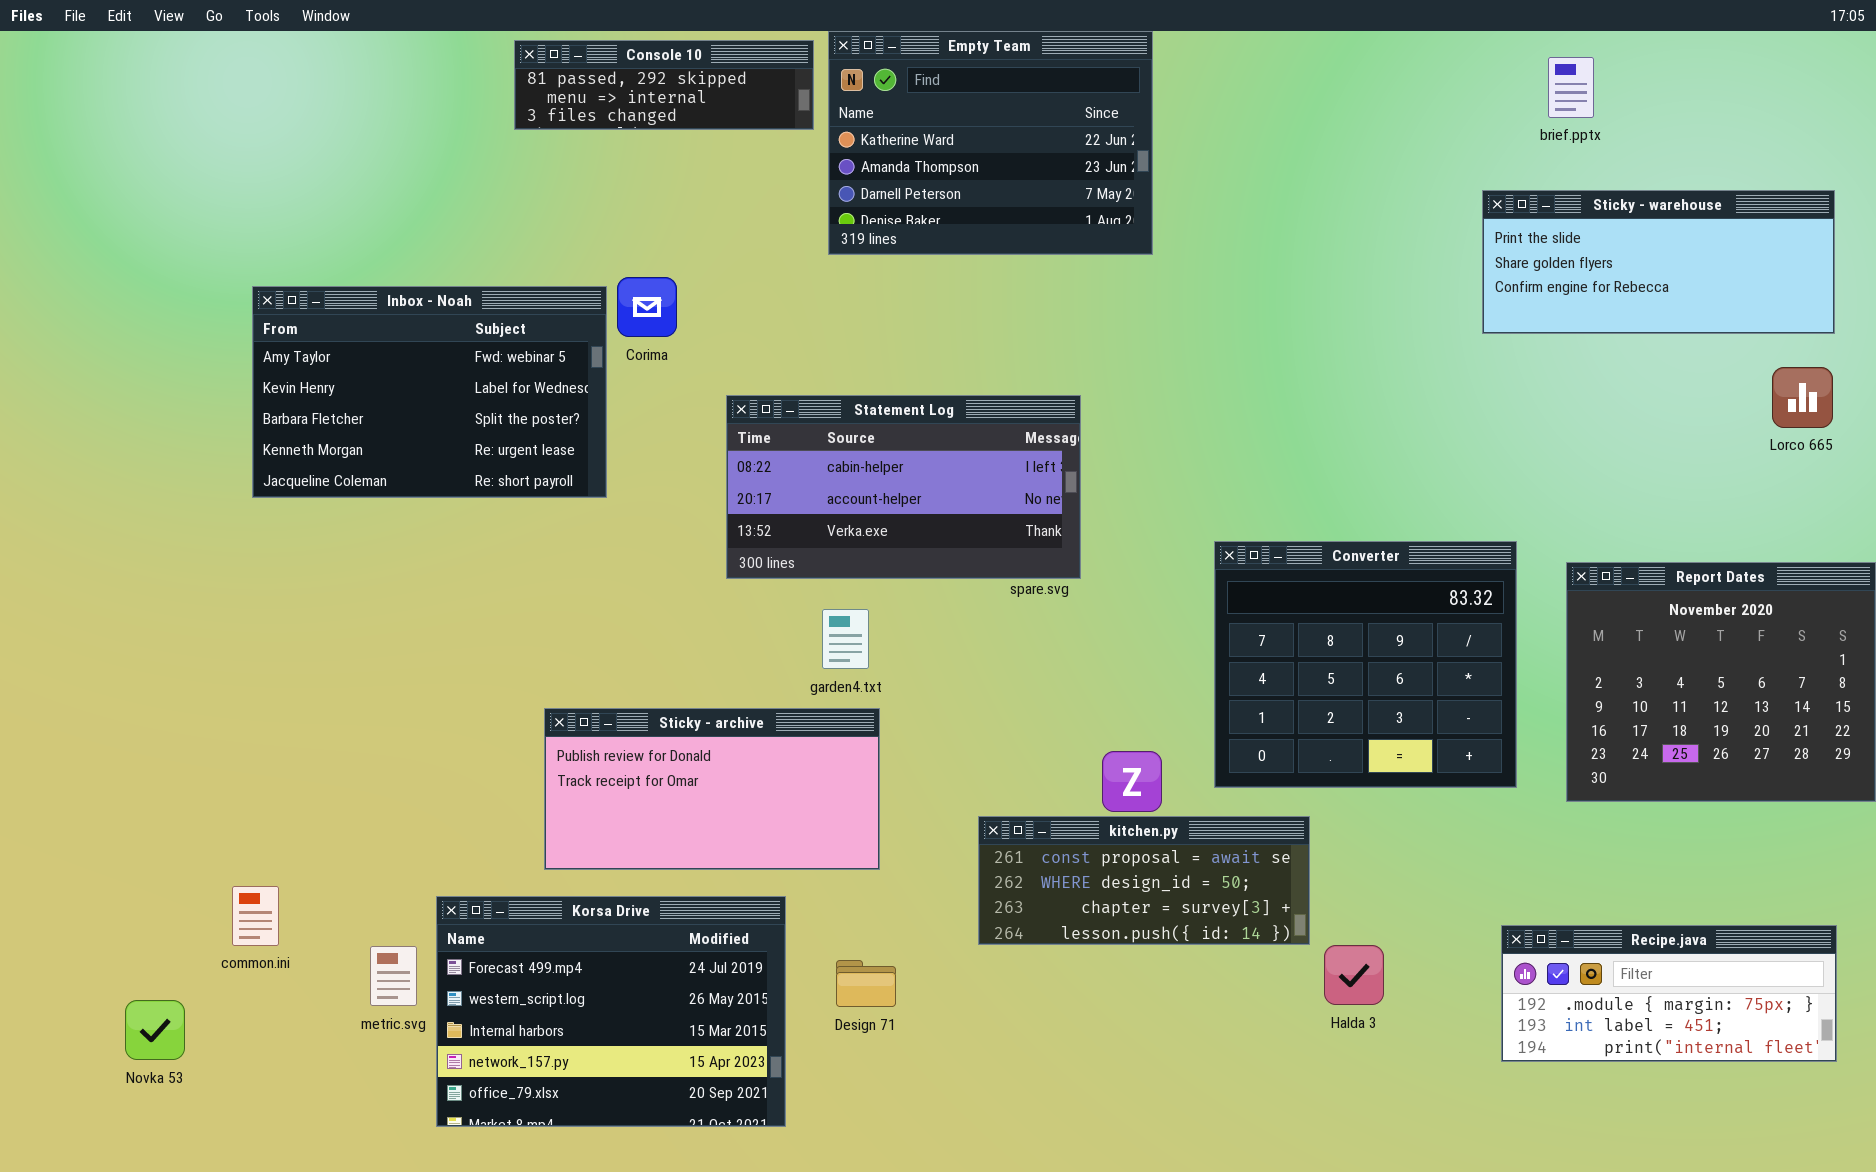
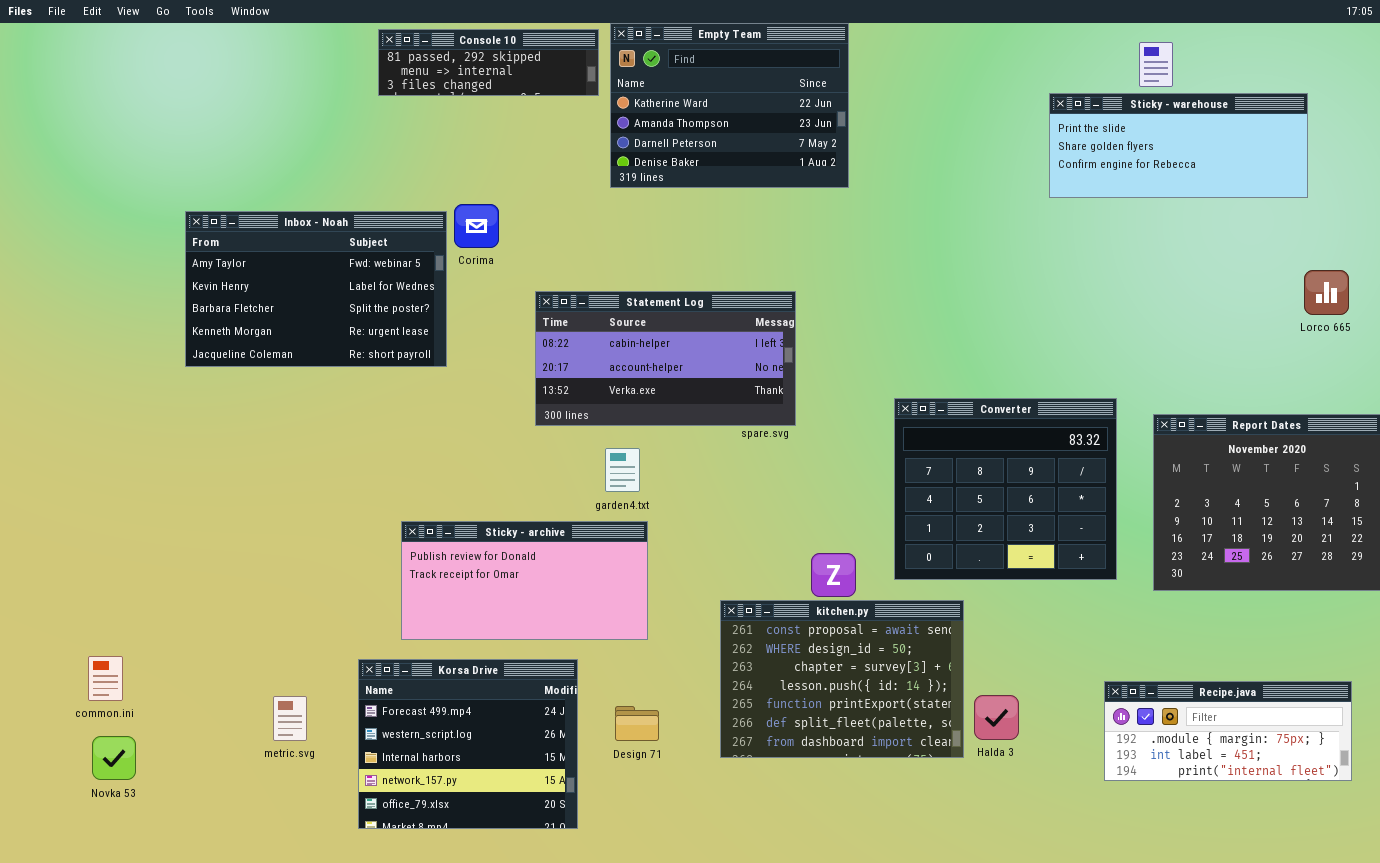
Sticky - warehouse: [1482,190,1835,334] -> [1049,93,1308,198], moved
kitchen.py: [978,816,1310,945] -> [720,600,964,758], resized
common.ini: [232,886,279,946] -> [88,656,123,701], moved
Korsa Drive: [436,896,786,1127] -> [358,659,578,829], resized

